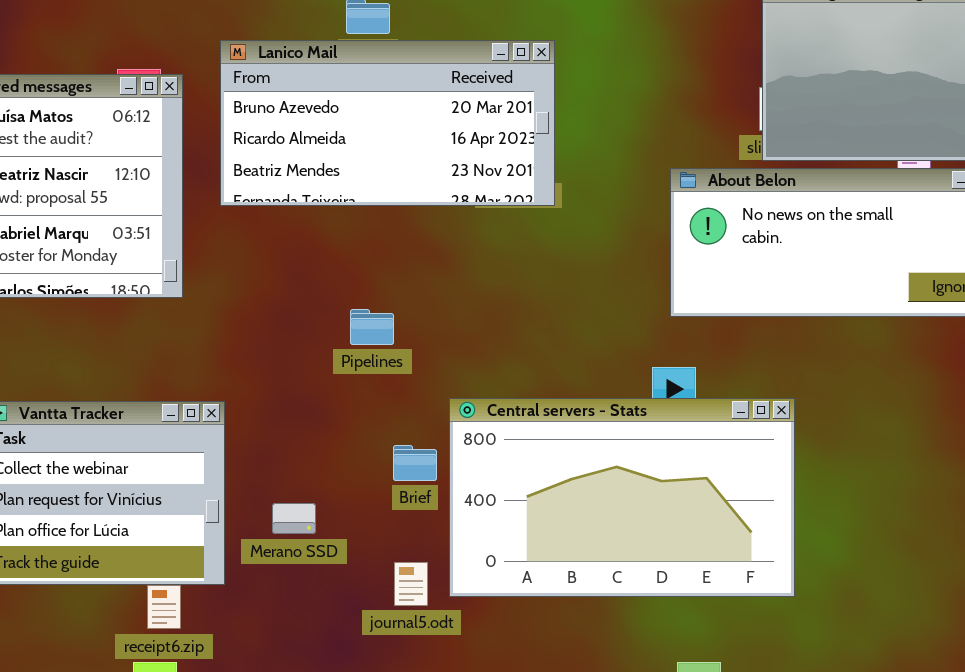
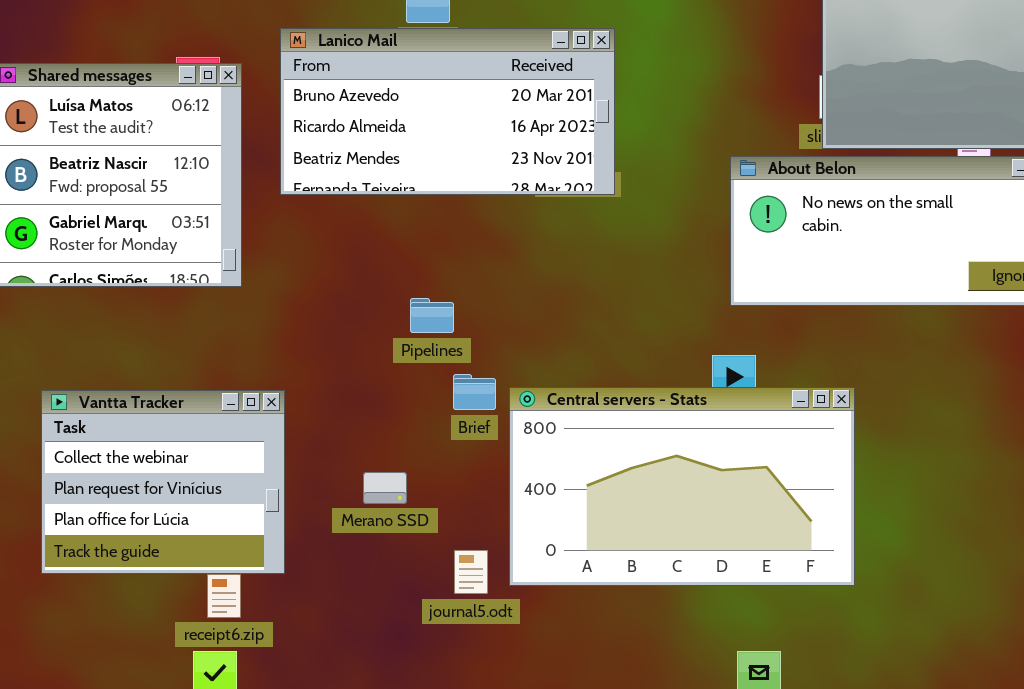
Brief: [393,445,437,481] -> [453,374,496,410], moved
Merano SSD: [272,503,316,534] -> [363,472,407,504], moved

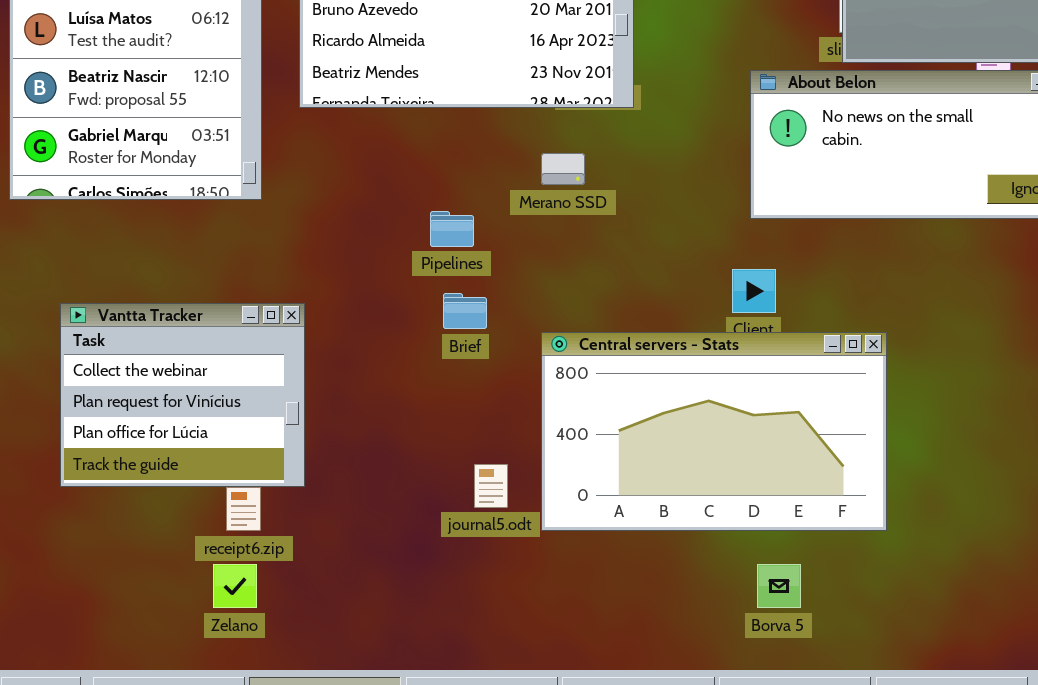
Brief: [453,374,496,410] -> [443,293,487,329], moved
Central servers - Stats: [509,387,855,586] -> [541,332,887,531], moved
Merano SSD: [363,472,407,504] -> [541,153,585,185], moved

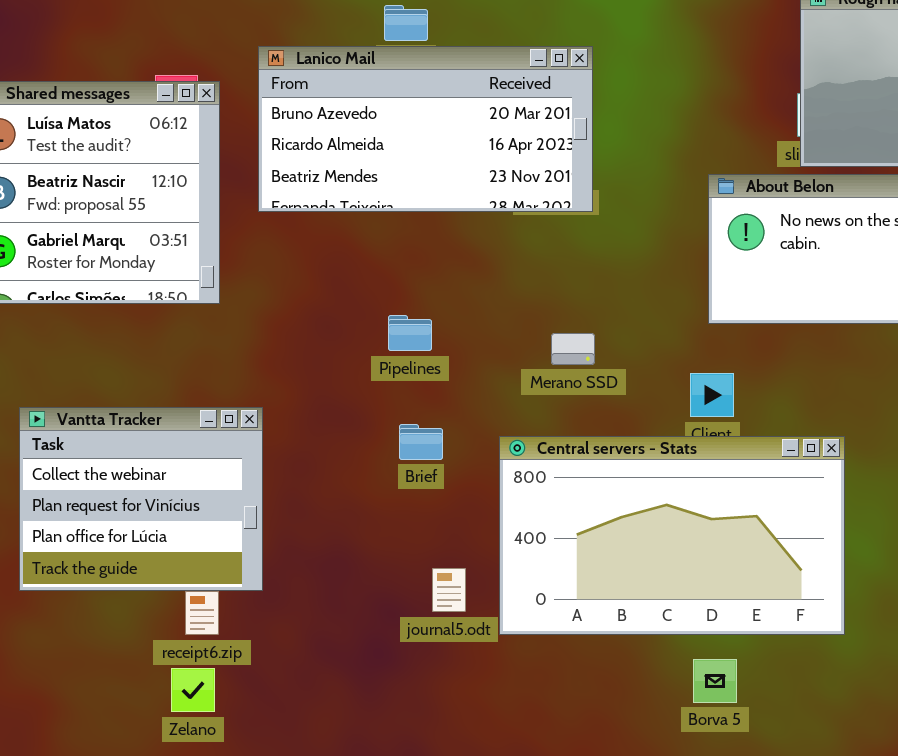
Merano SSD: [541,153,585,185] -> [551,333,595,365], moved
Brief: [443,293,487,329] -> [399,424,443,460], moved
Borva 5: [757,564,801,608] -> [693,659,737,703], moved

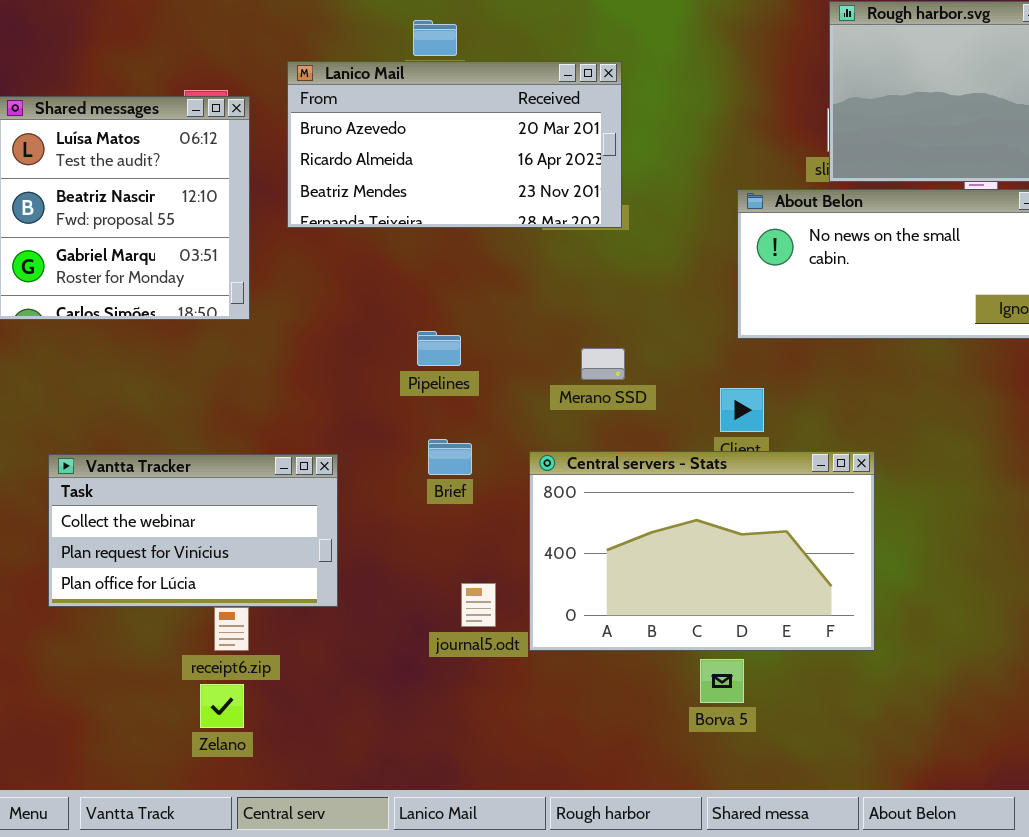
Vantta Tracker: [19,407,263,591] -> [48,454,338,607], resized
Borva 5: [693,659,737,703] -> [700,659,744,703], moved

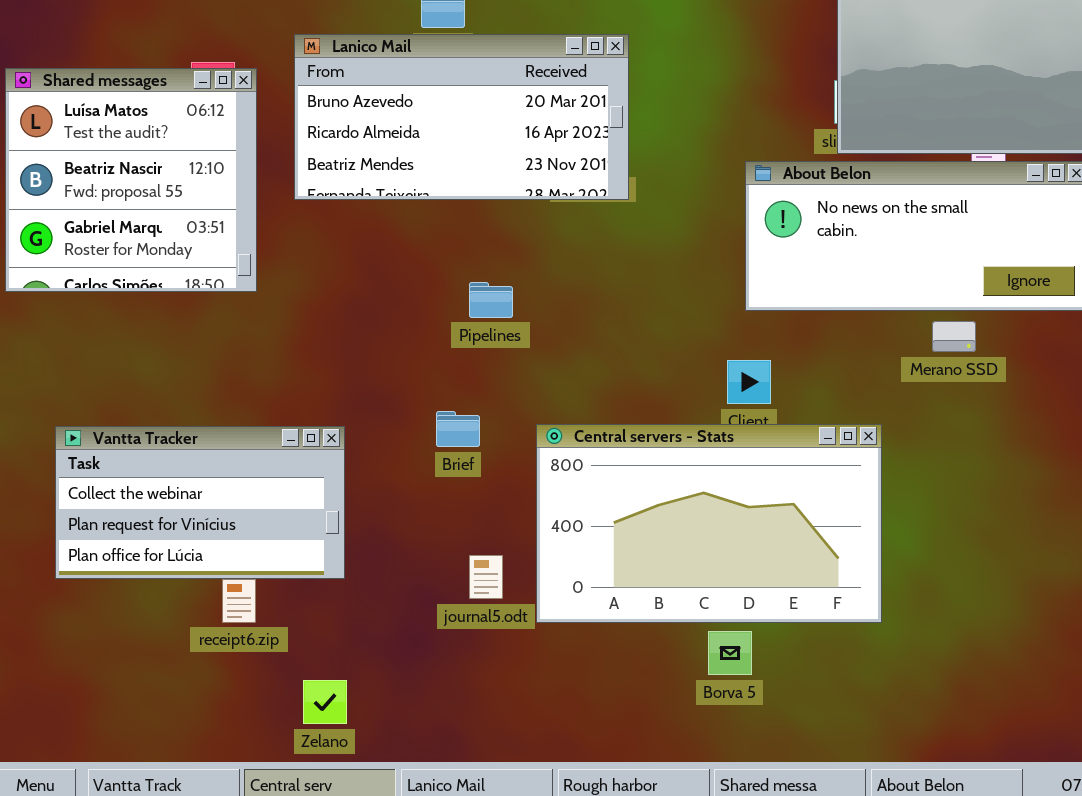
Pipelines: [417,331,461,366] -> [469,282,513,318], moved
Merano SSD: [581,348,625,380] -> [932,321,976,352], moved
Zelano: [200,684,244,728] -> [303,680,347,724], moved

